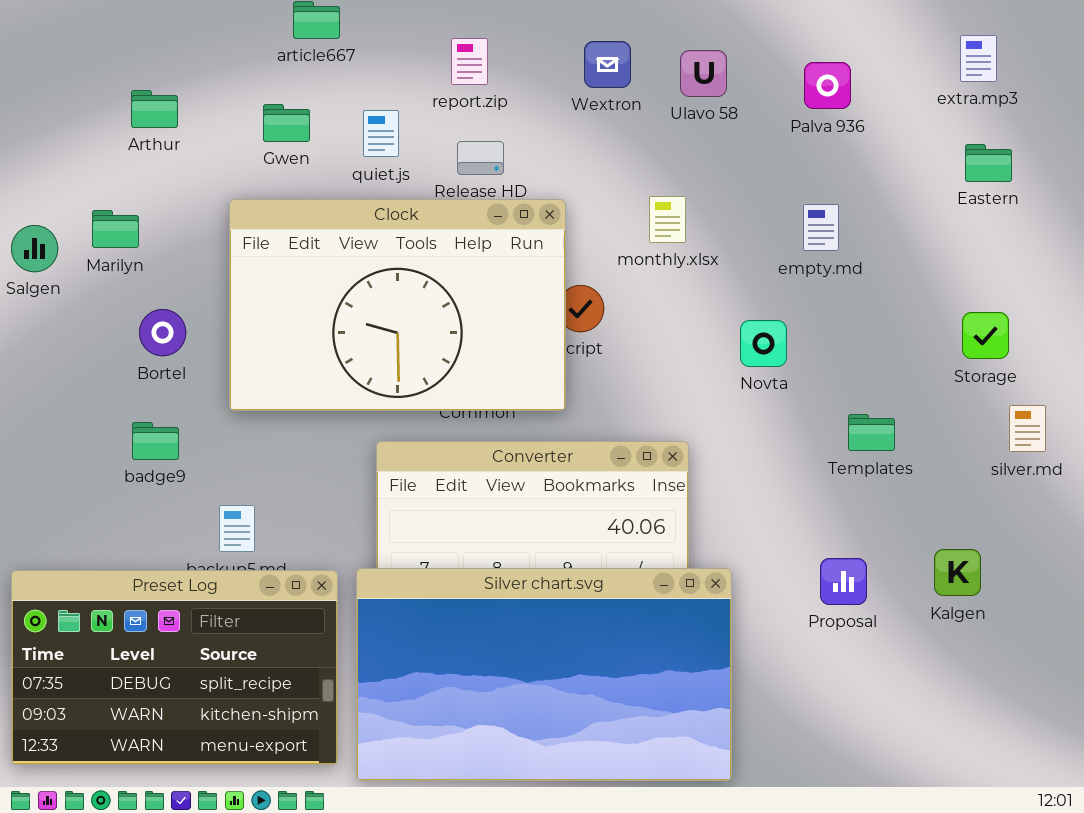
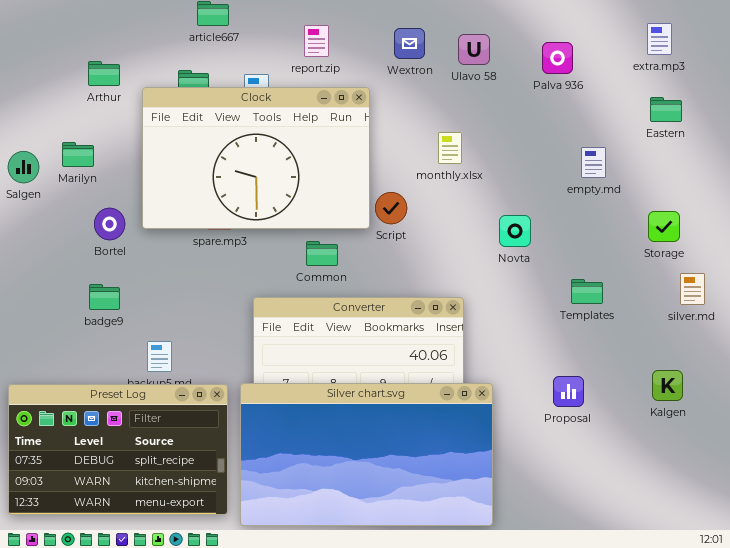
Clock: [229,199,566,411] -> [142,87,370,229], moved
empty.md: [803,204,839,251] -> [581,147,606,178], moved
Kalgen: [934,549,981,596] -> [652,370,683,401], moved

